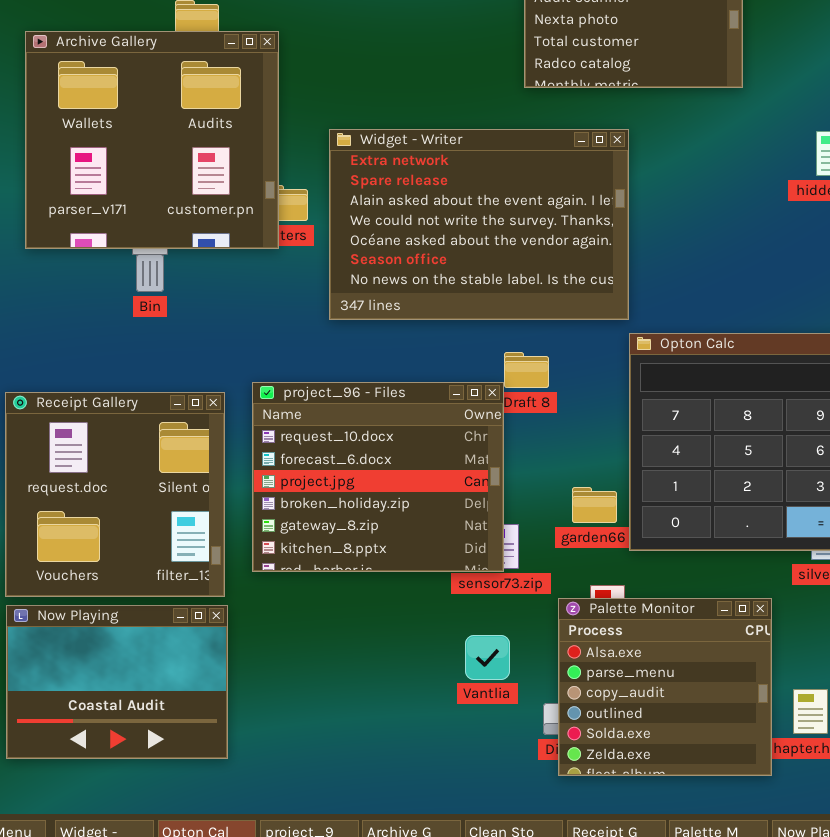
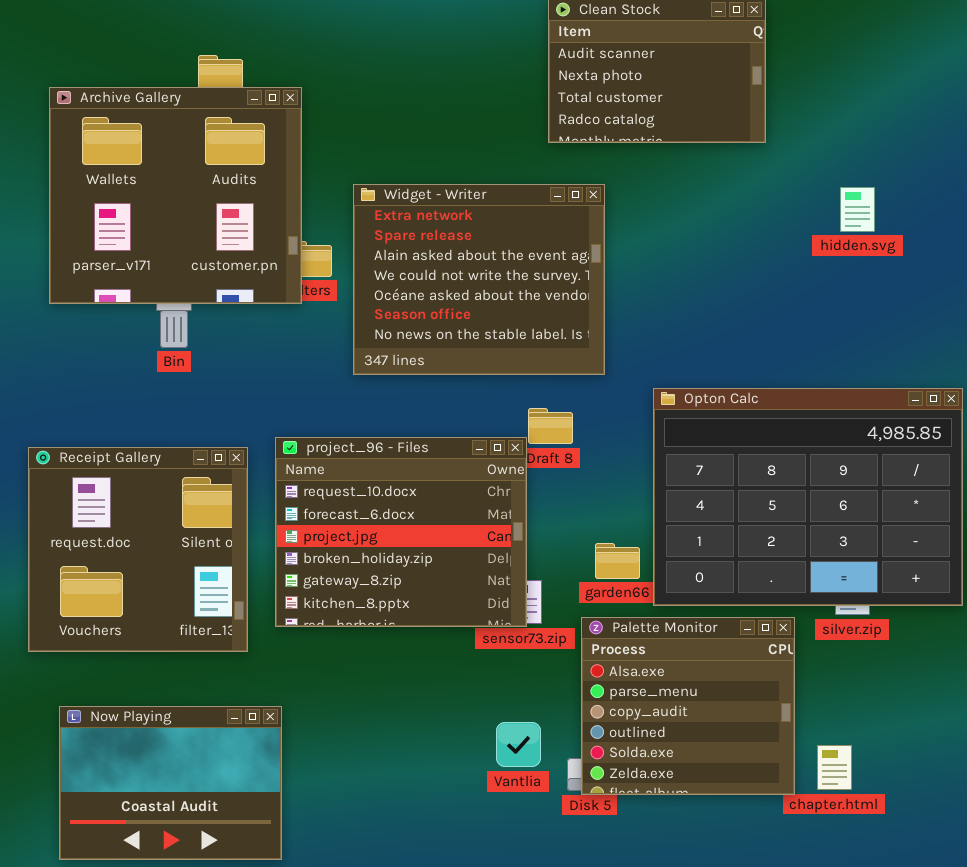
Widget - Writer: [329,129,629,320] -> [353,184,605,375], resized
Palette Monitor: [558,598,772,776] -> [581,617,795,795], moved
Now Playing: [6,605,228,759] -> [59,706,282,860], moved
Vantlia: [465,635,510,680] -> [496,722,541,767], moved

